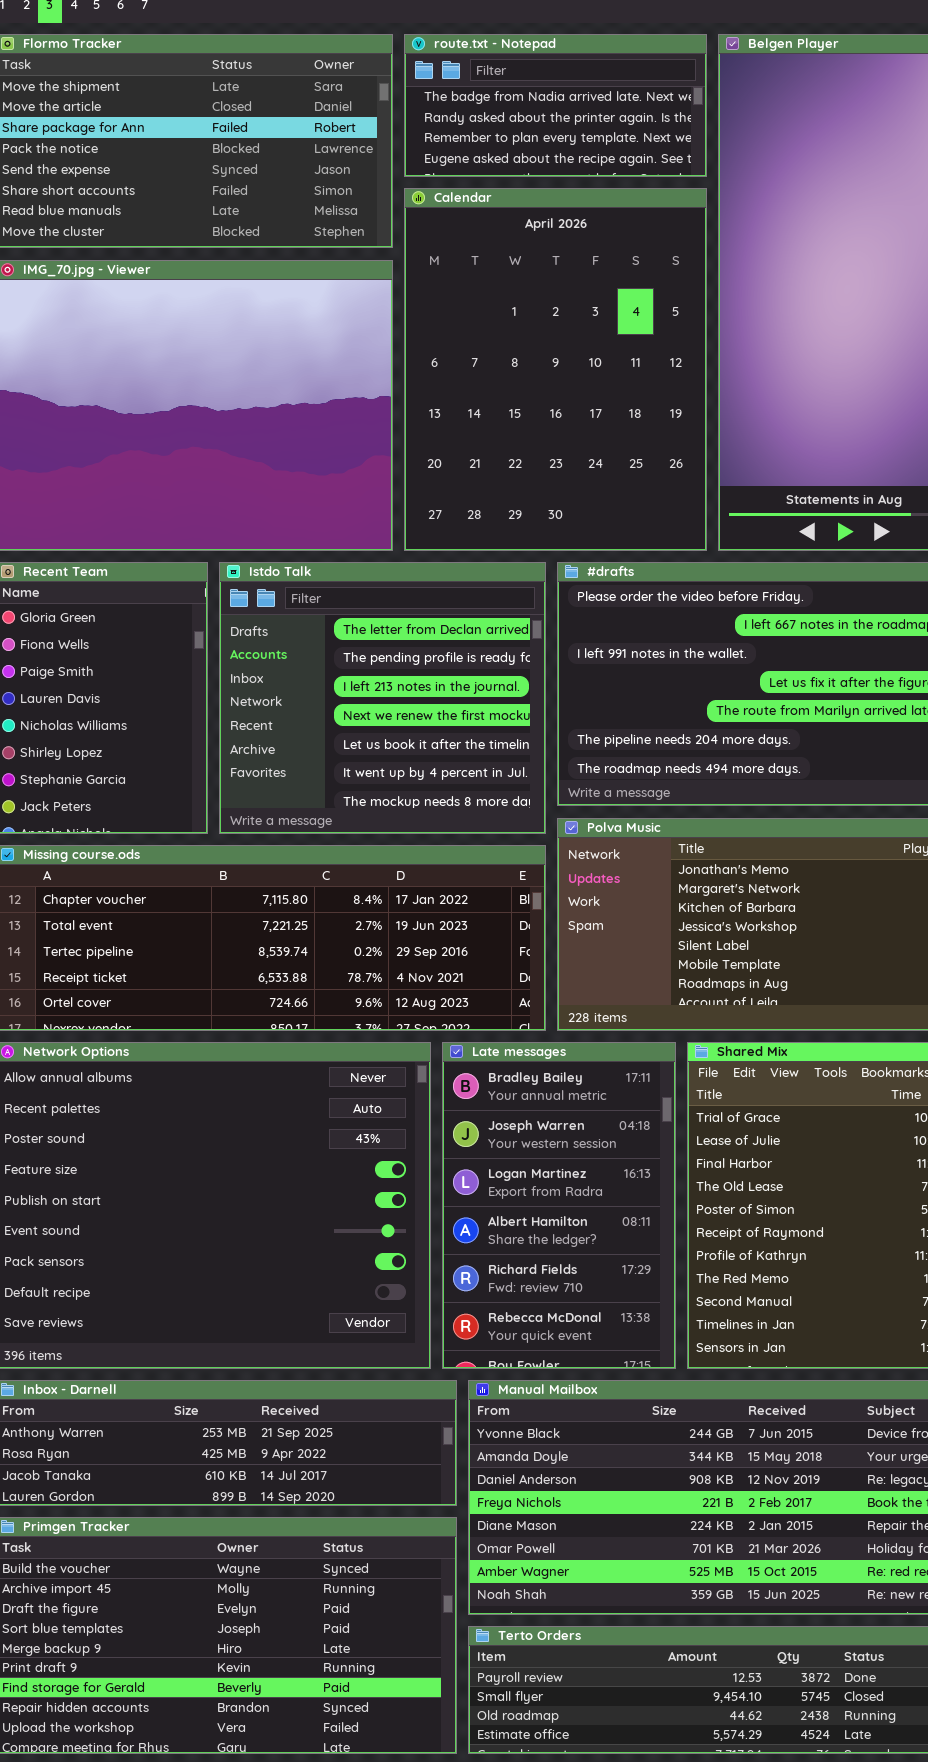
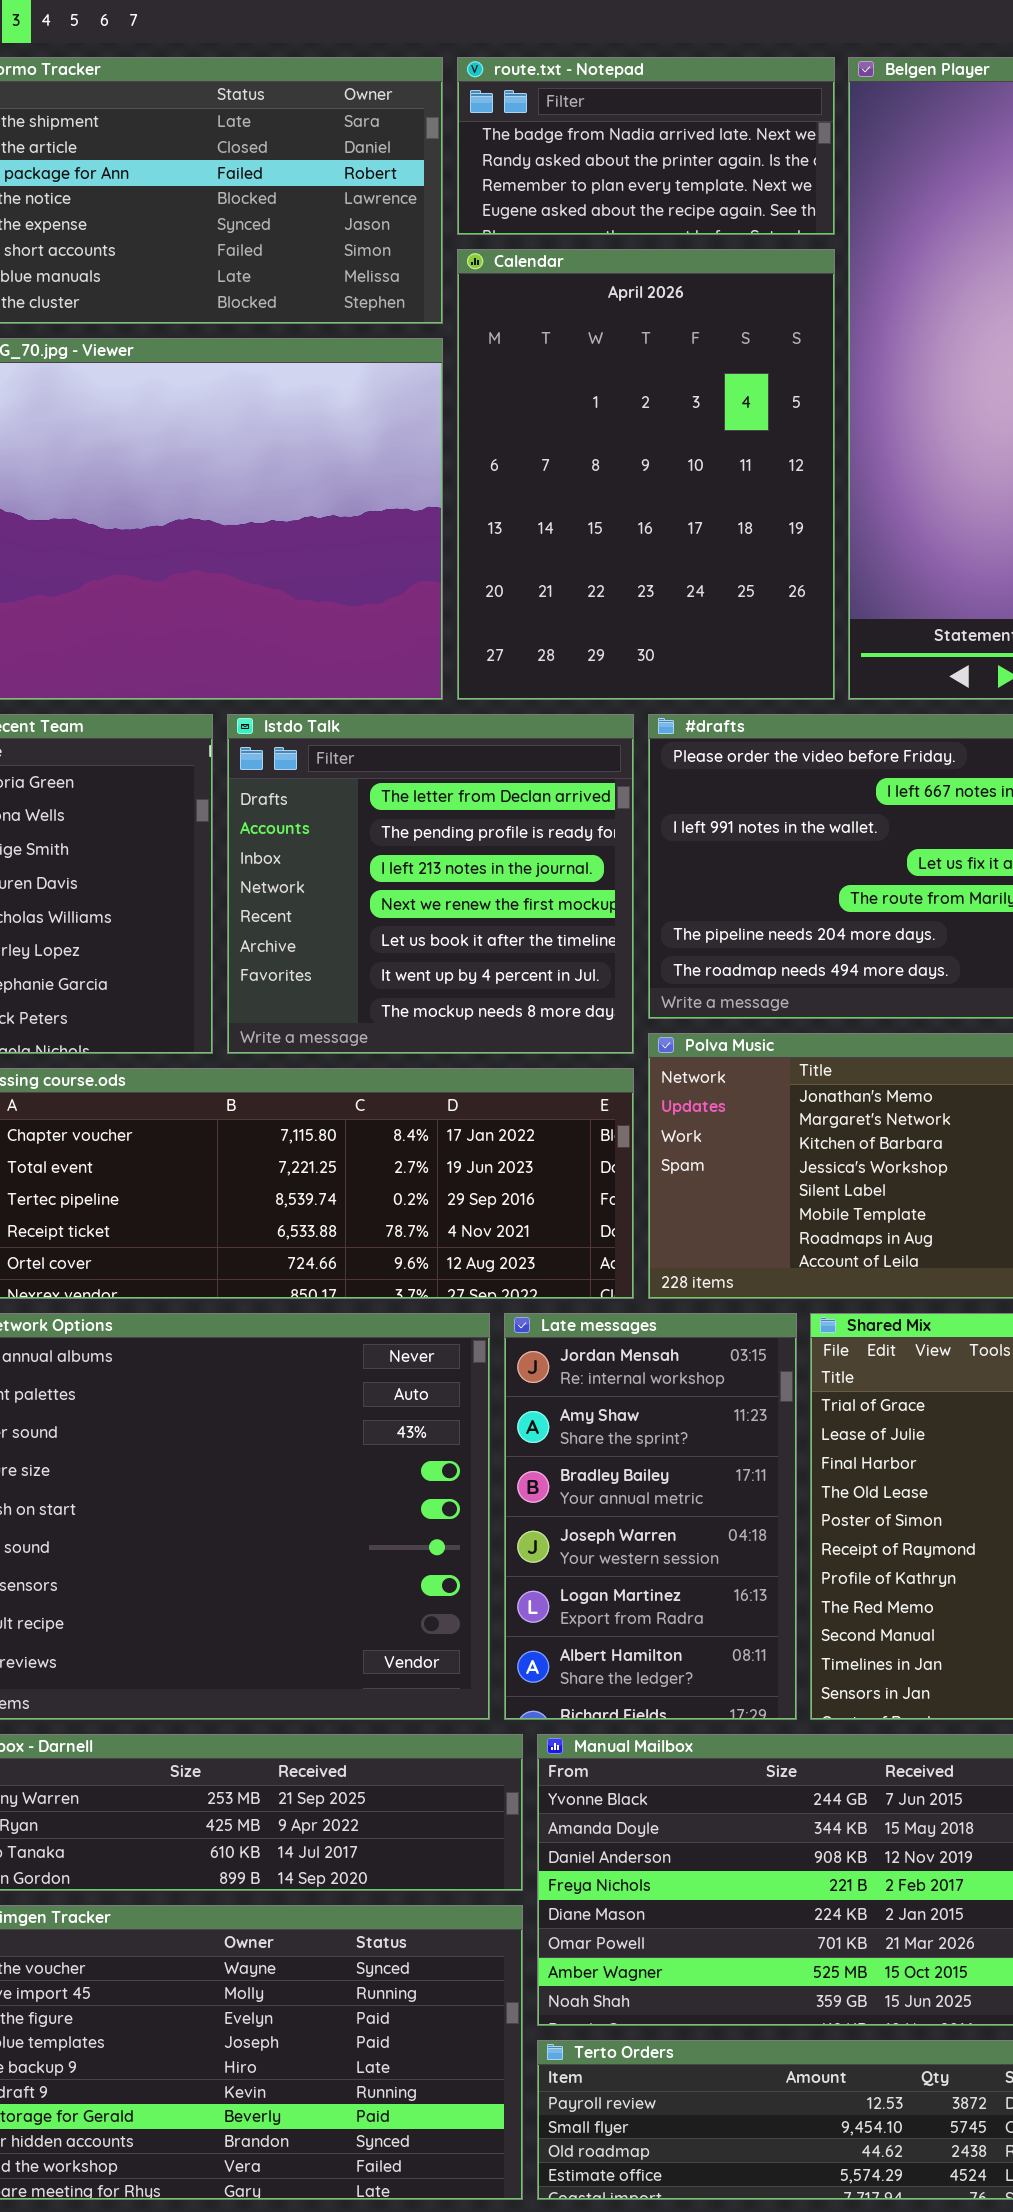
Late messages: [442,1042,676,1369] -> [504,1313,797,1720], scrolled up 2 rows

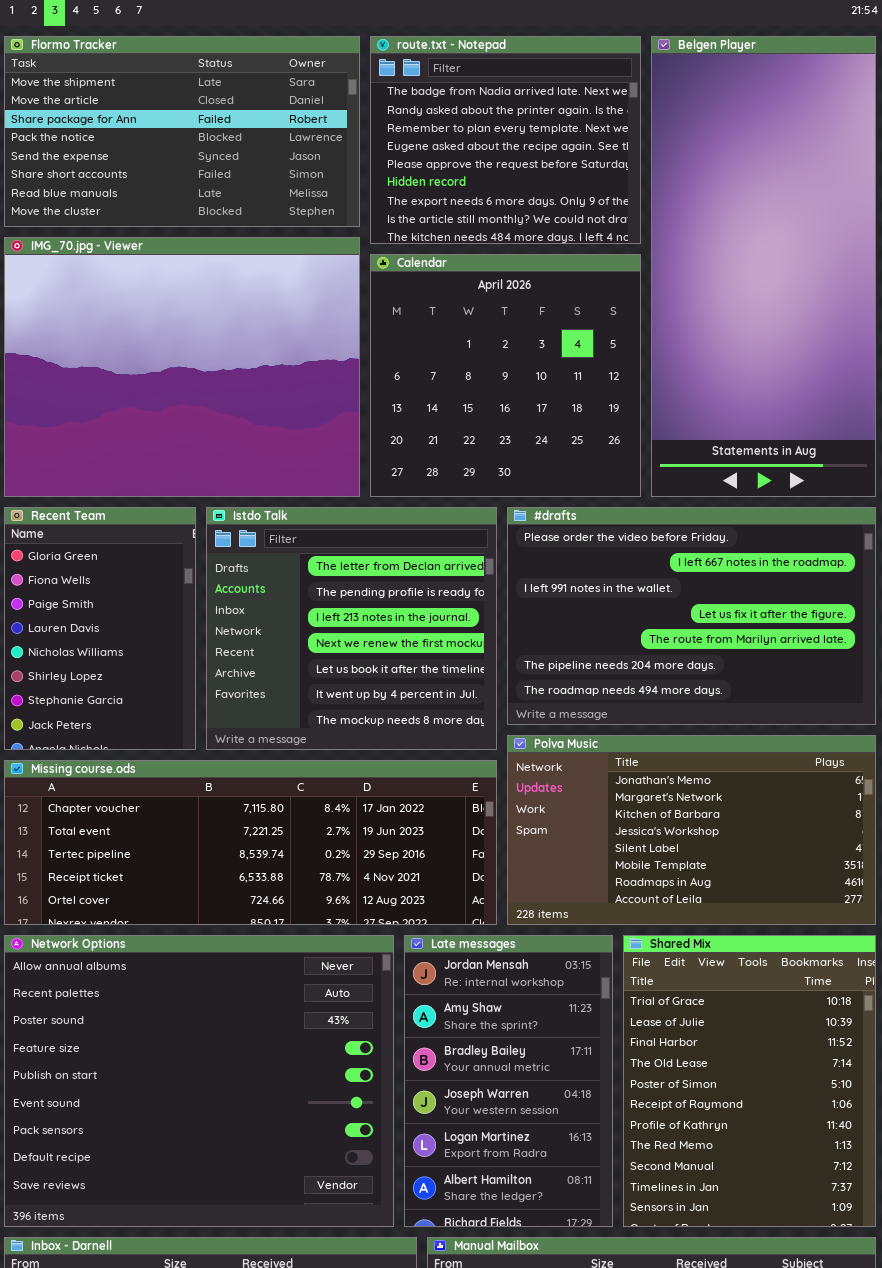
route.txt - Notepad: [457,57,835,235] -> [370,36,641,244], resized
Calendar: [457,249,835,700] -> [370,254,641,497], resized

